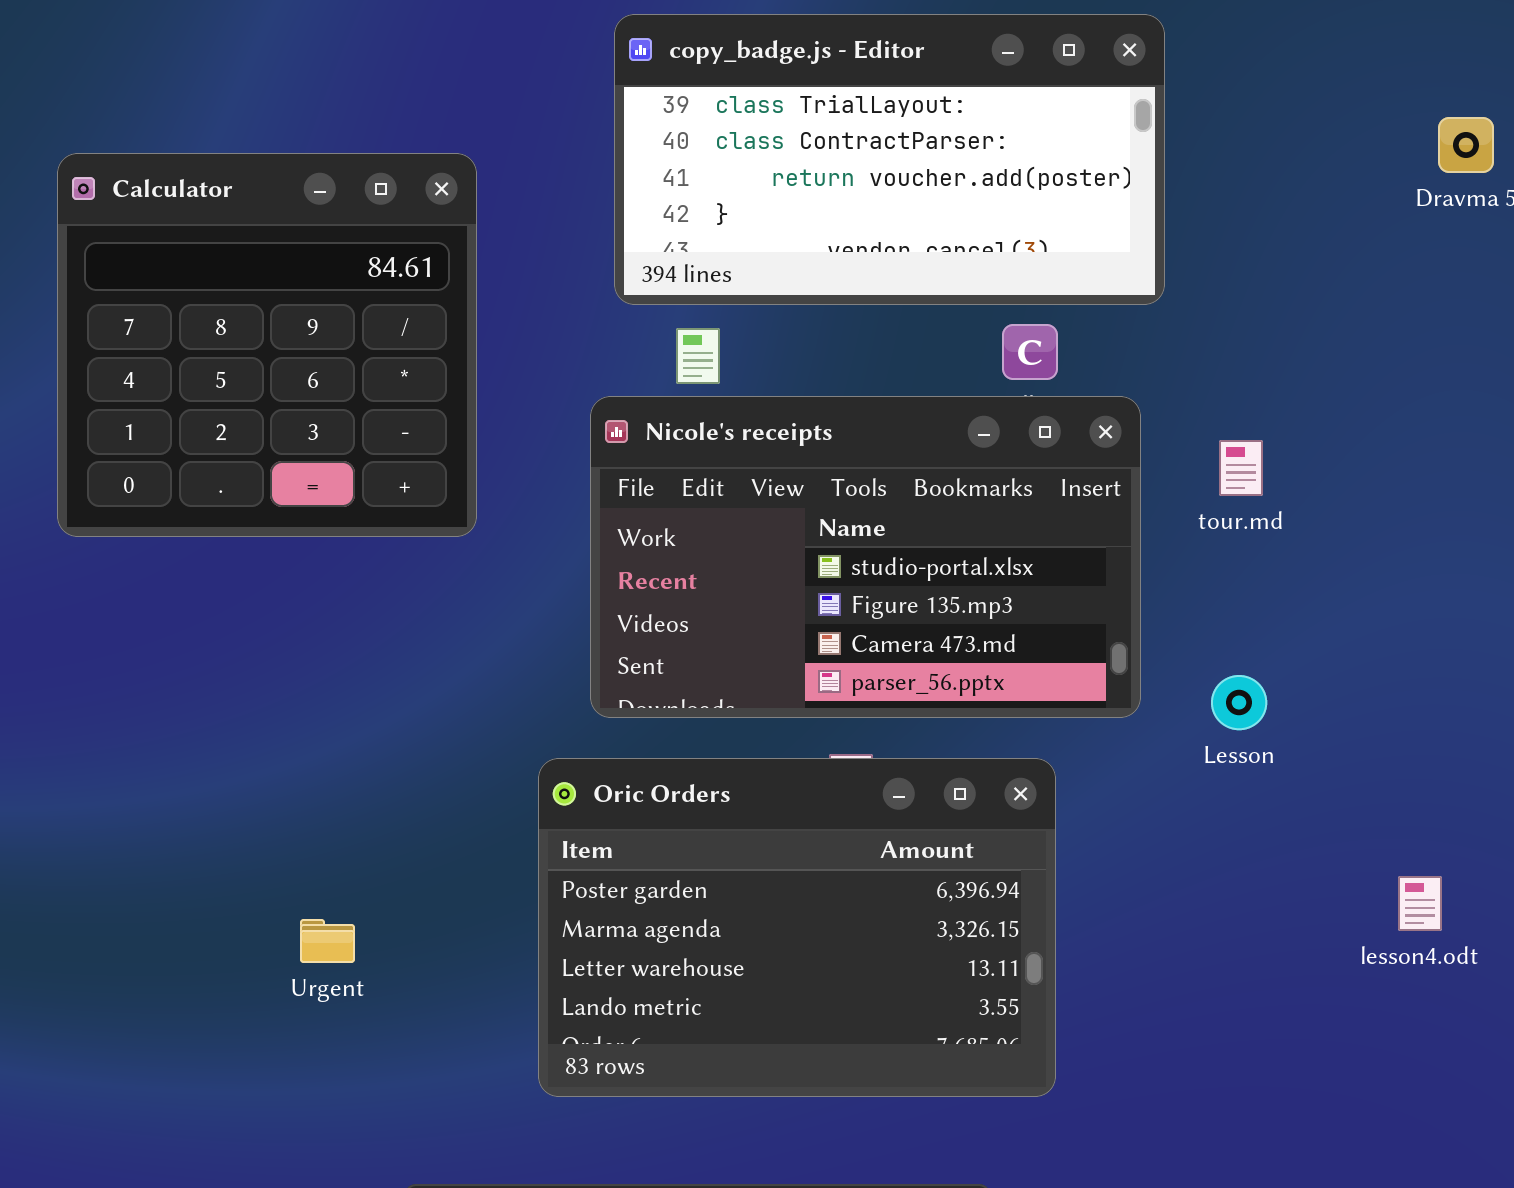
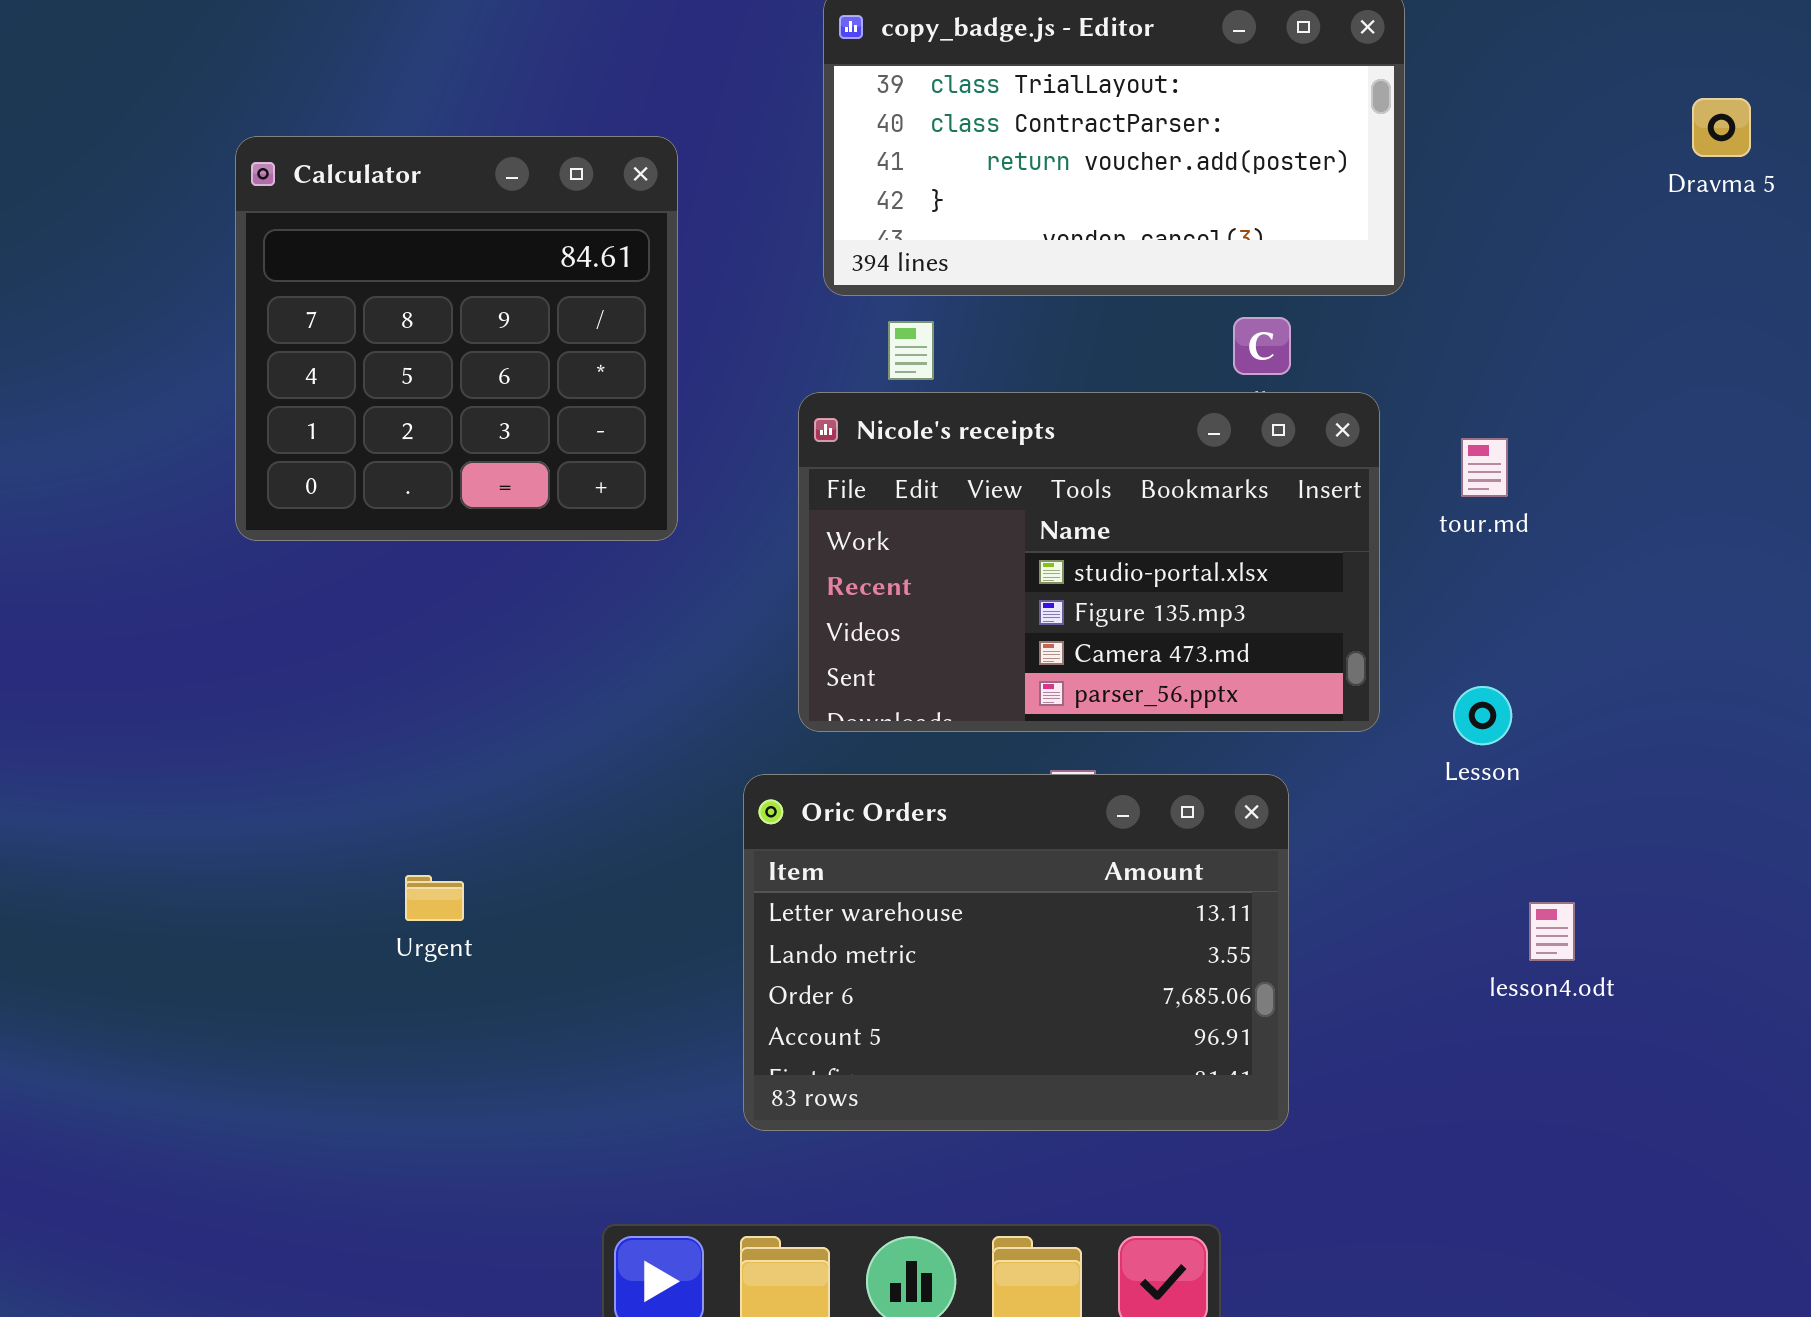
Oric Orders: [538,758,1056,1097] -> [743,774,1289,1131], scrolled down 2 rows
lesson4.odt: [1398,876,1442,931] -> [1529,902,1575,961], moved
Urgent: [300,919,355,963] -> [405,875,464,921], moved

